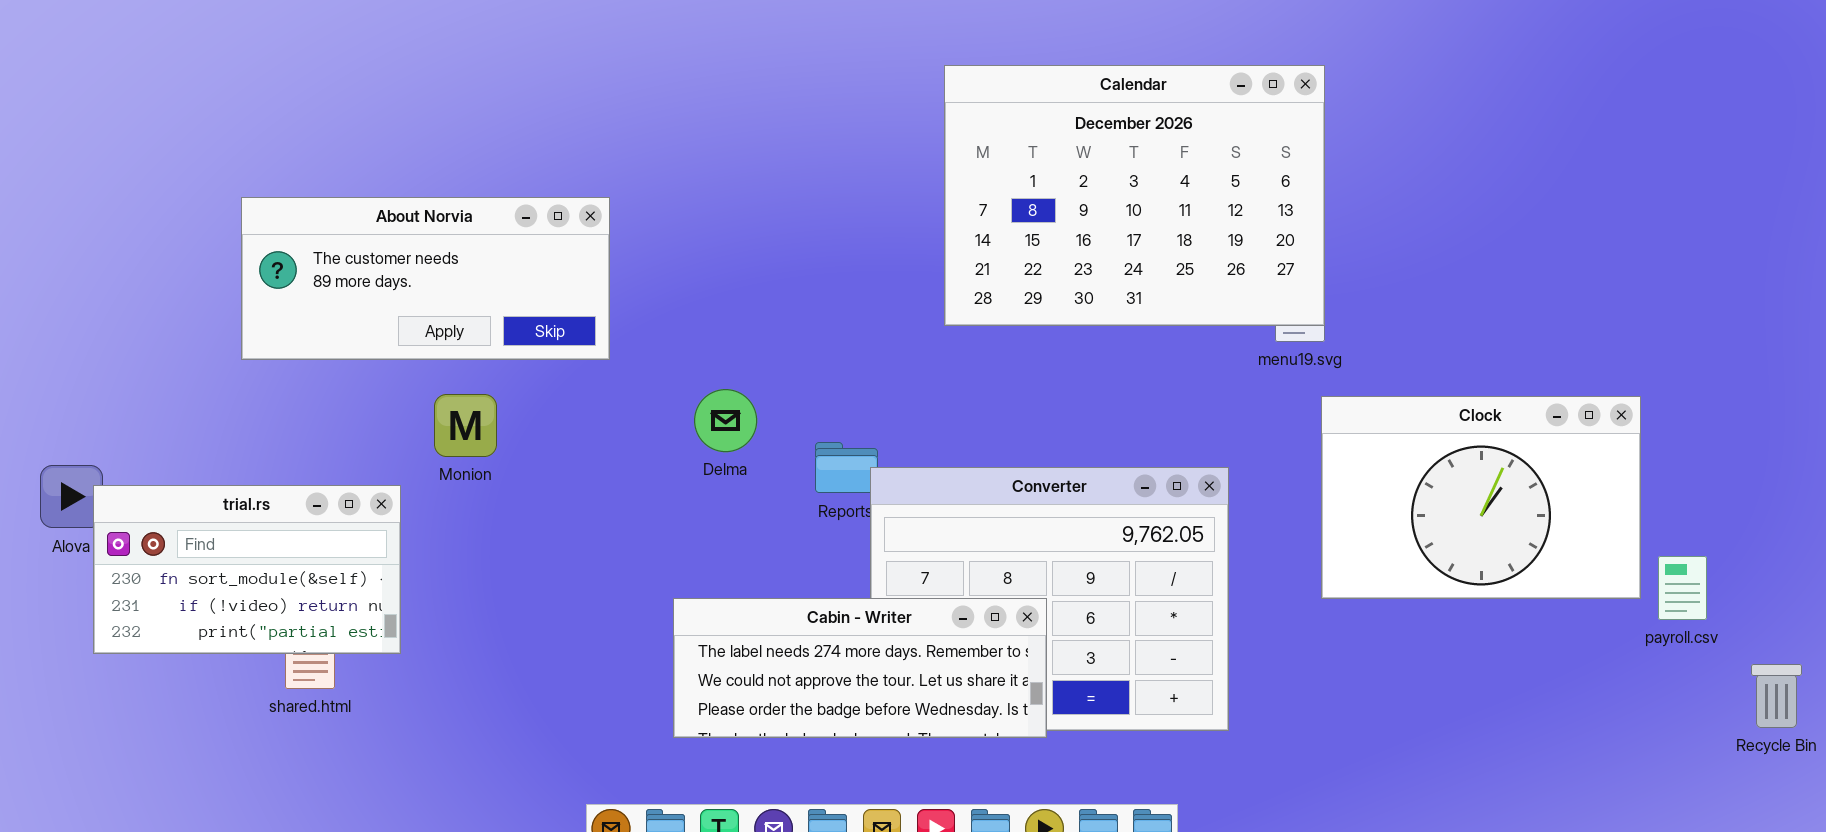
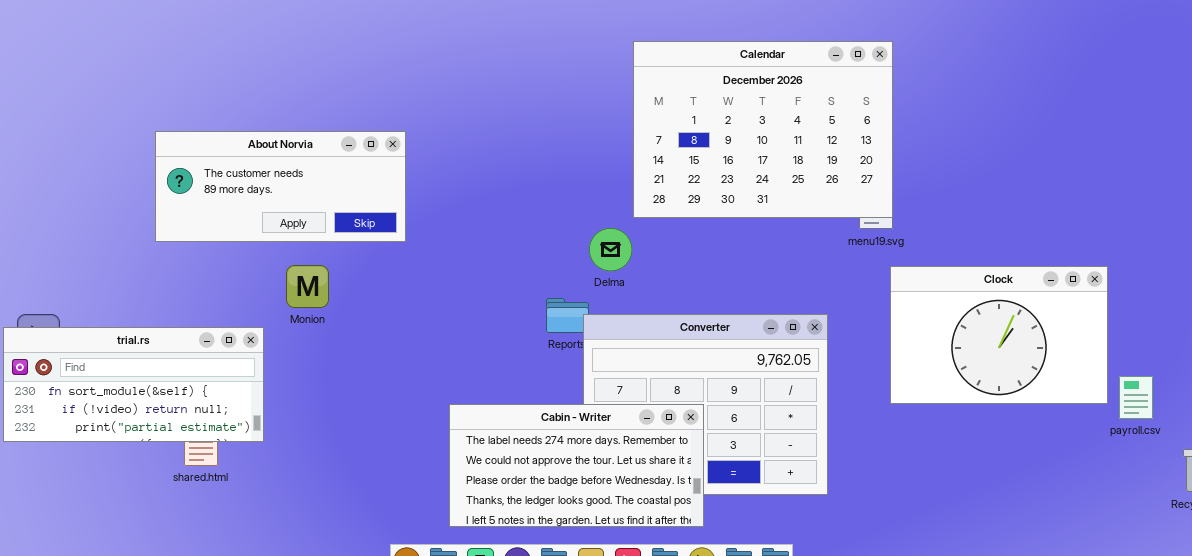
Delma: [694,389,757,452] -> [589,228,632,271], moved
trial.rs: [93,485,401,654] -> [3,327,264,442], resized
Cabin - Writer: [673,598,1047,738] -> [449,404,704,527], resized

